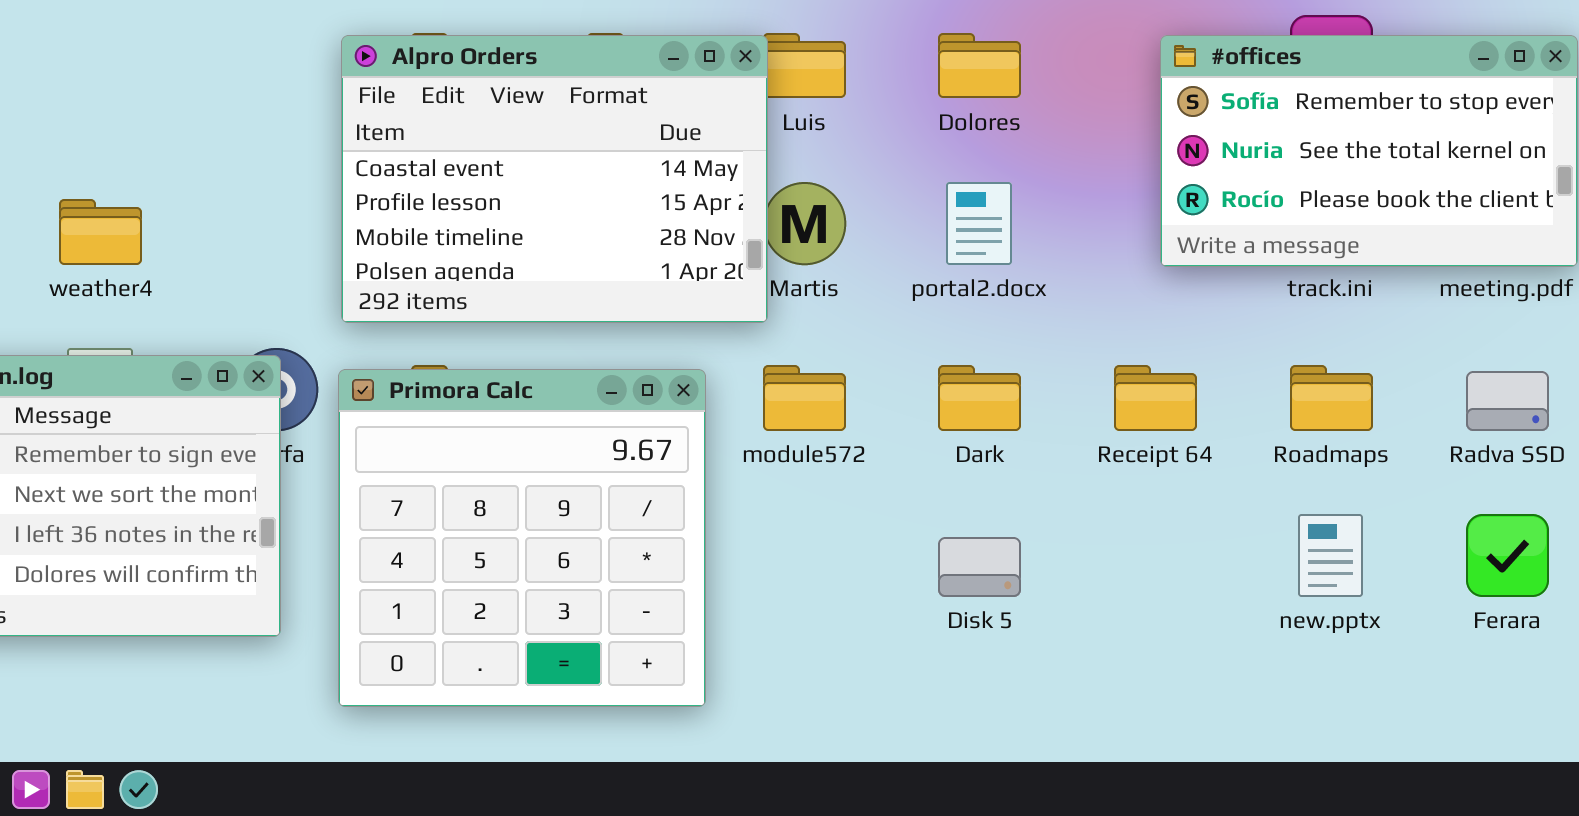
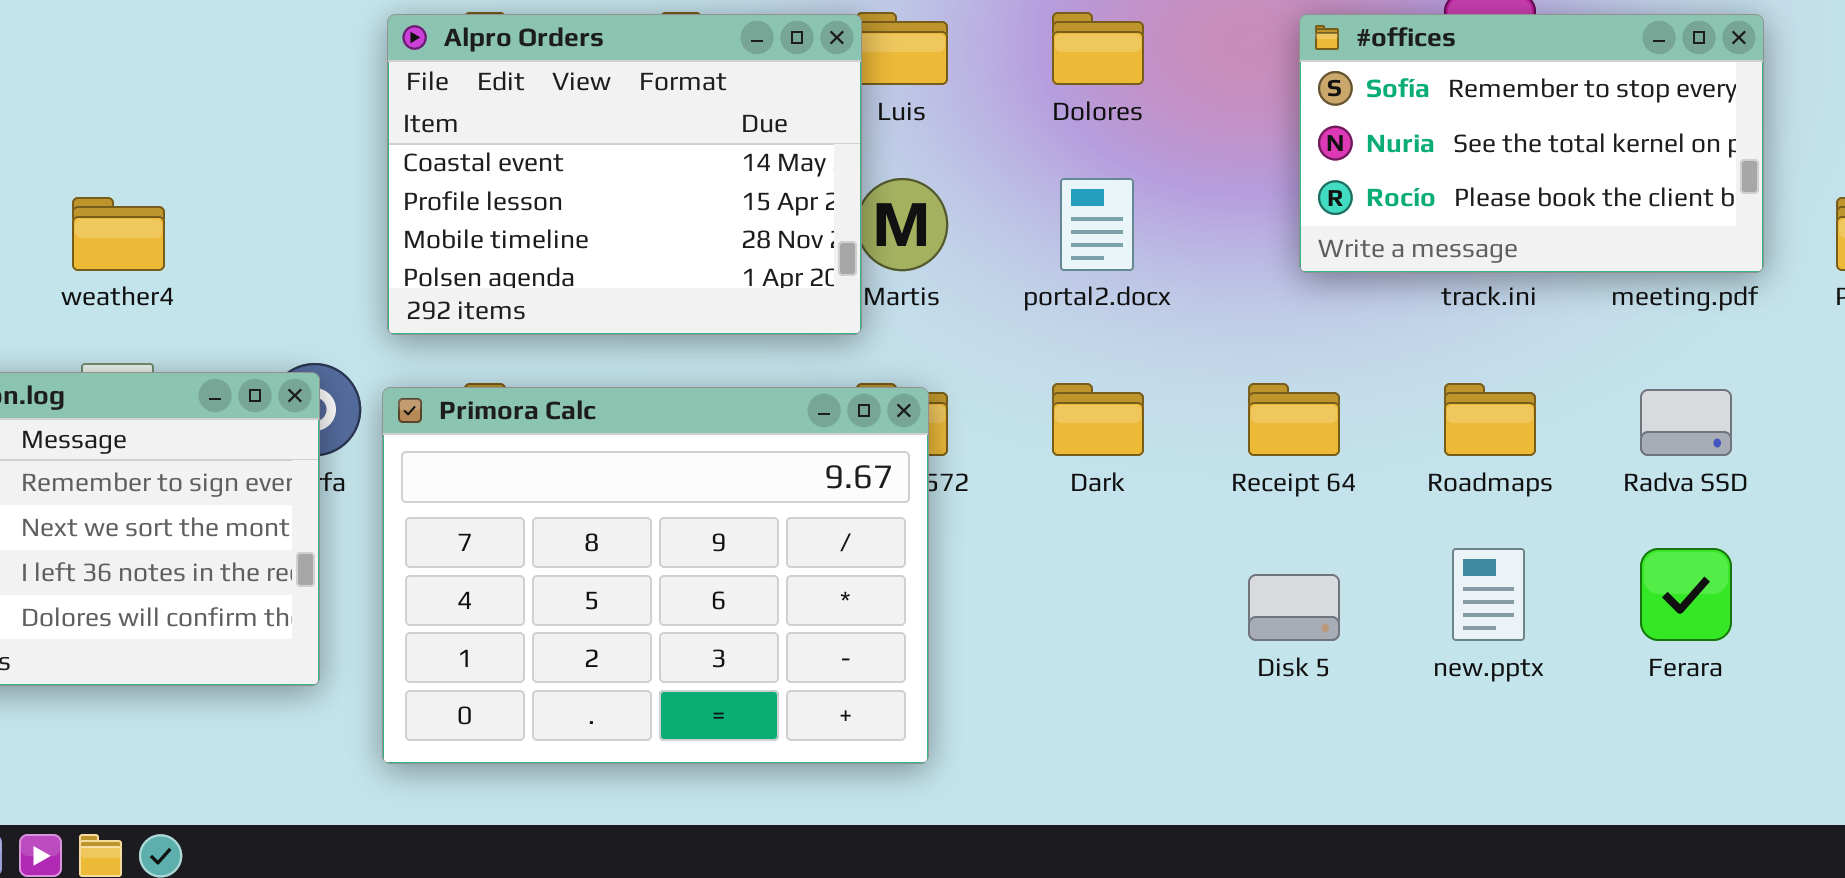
Primora Calc: [338,369,706,707] -> [382,387,929,764], resized
Disk 5: [938,537,1021,597] -> [1248,574,1340,641], moved

